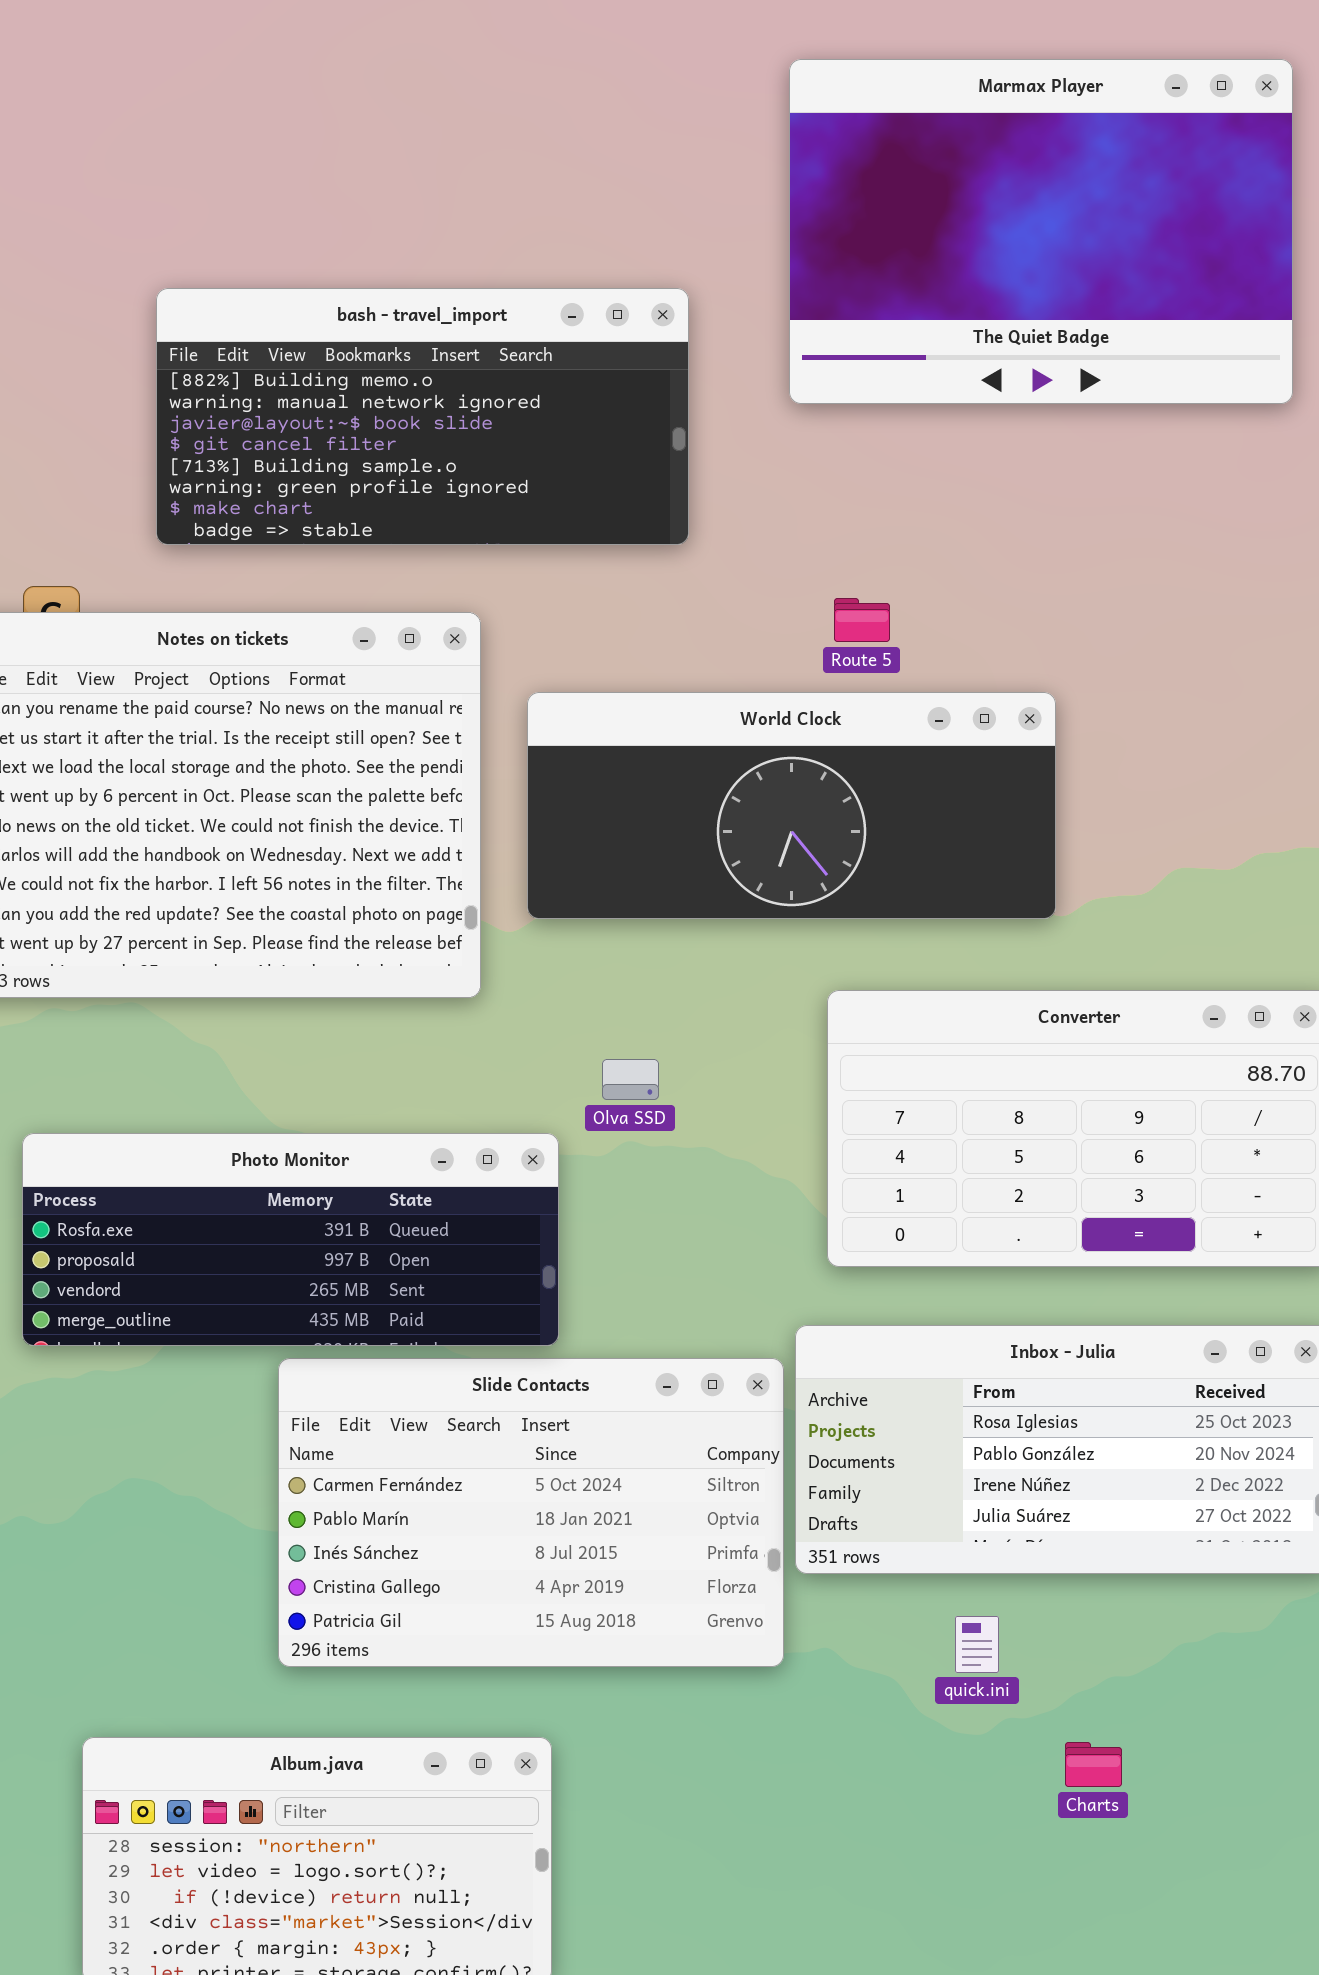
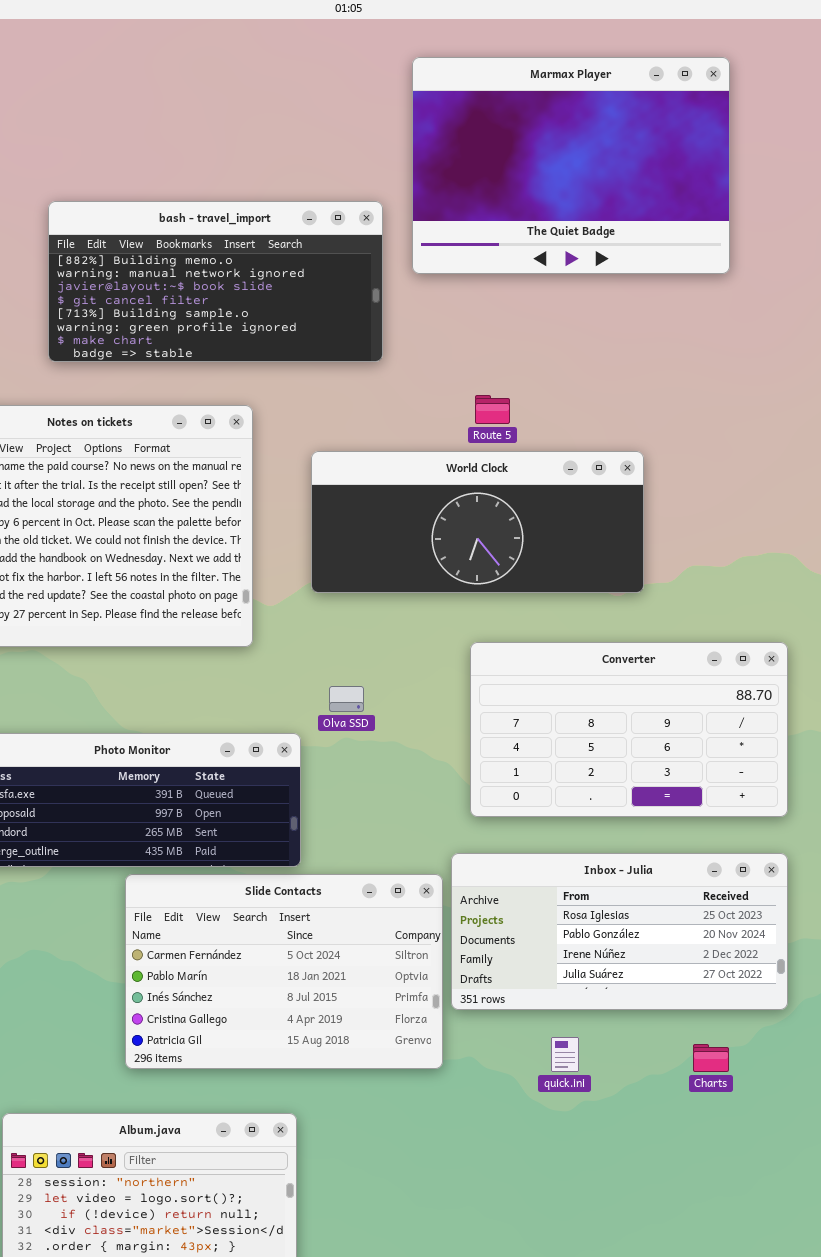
Marmax Player: [789,59,1293,404] -> [412,57,730,274], moved
World Clock: [527,692,1056,919] -> [311,451,644,593], moved
Charts: [1065,1742,1122,1787] -> [693,1044,729,1072], moved

